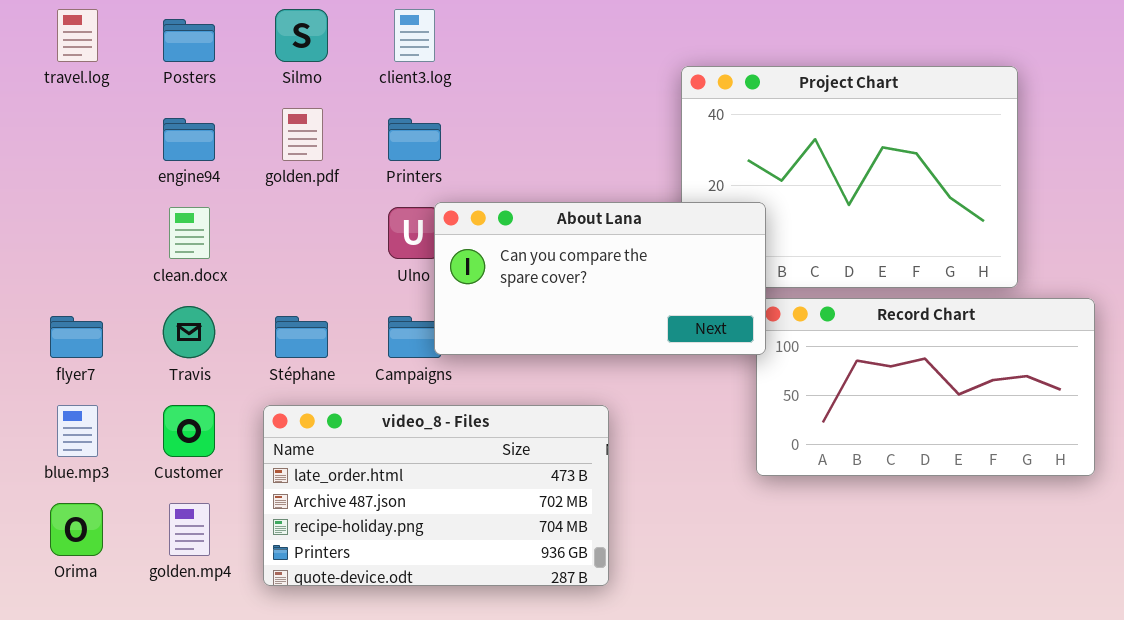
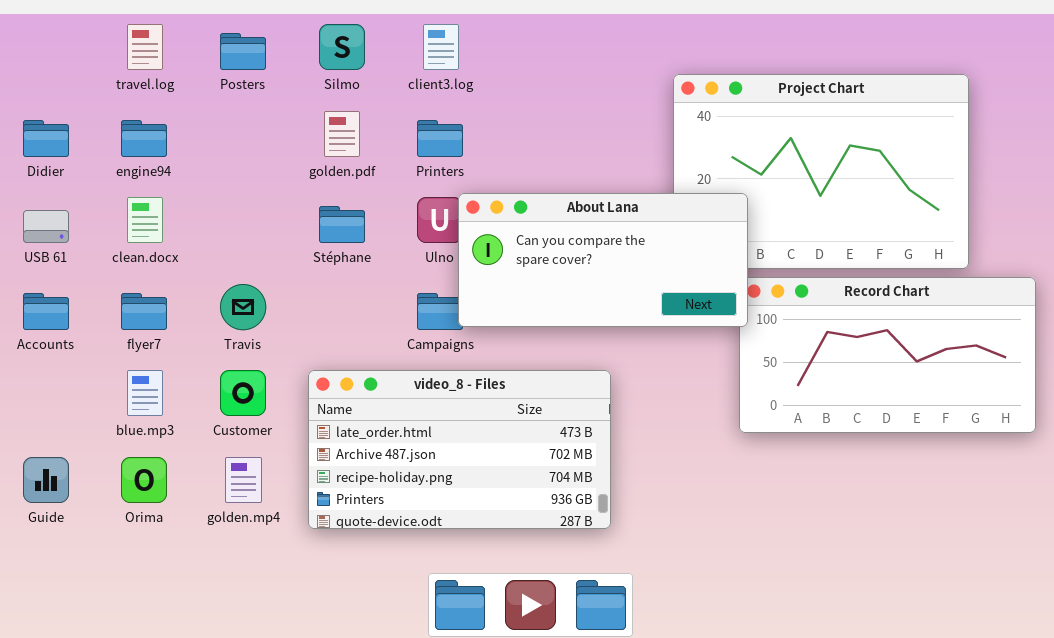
engine94: [163,118,215,161] -> [121,120,167,157], moved
clean.docx: [169,207,210,259] -> [127,197,163,243], moved
Stéphane: [275,316,328,358] -> [319,206,365,243], moved

